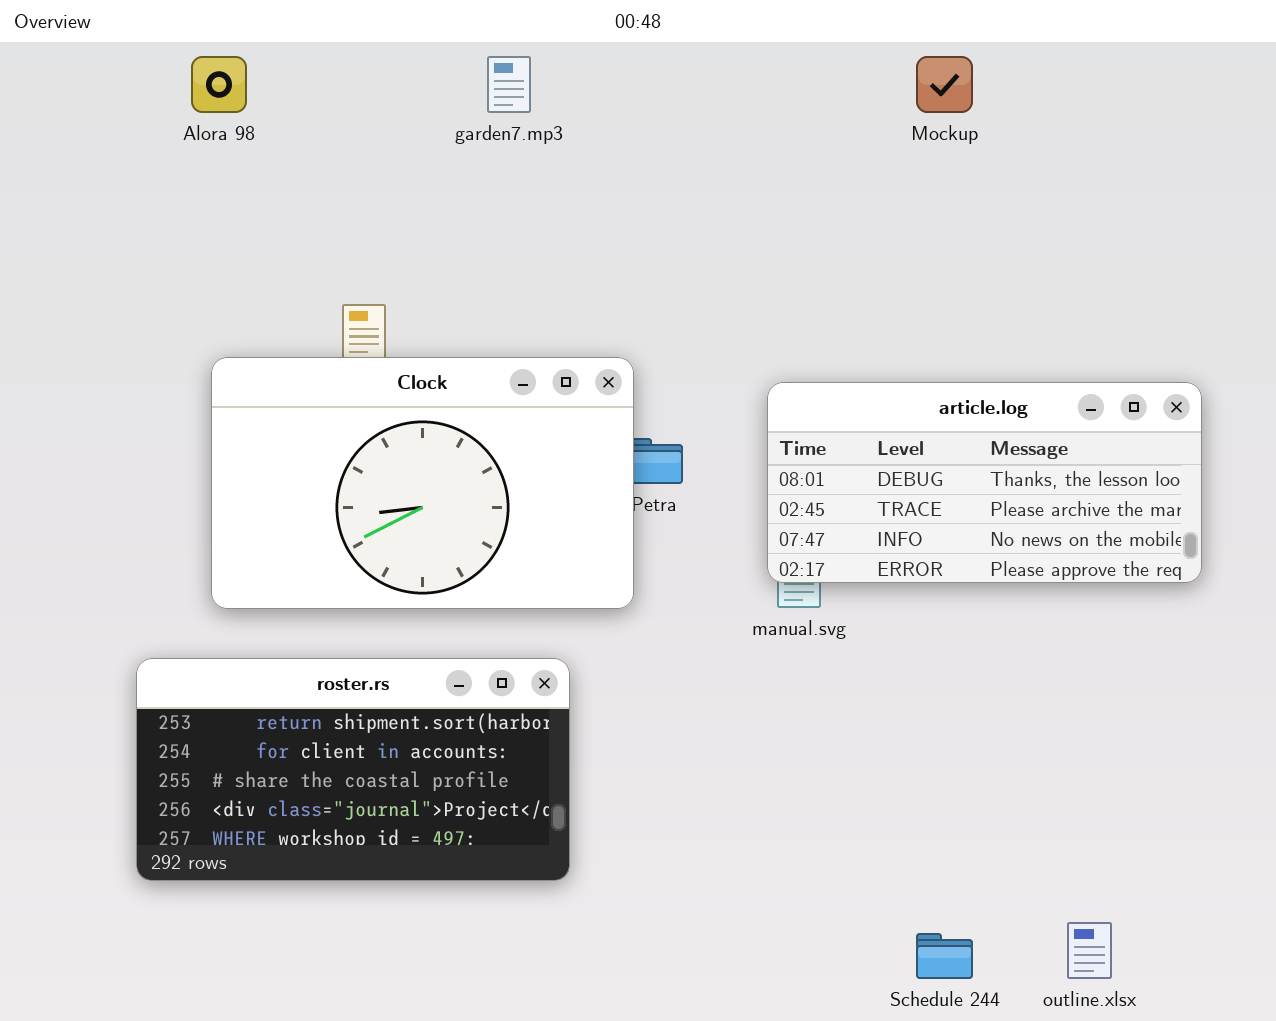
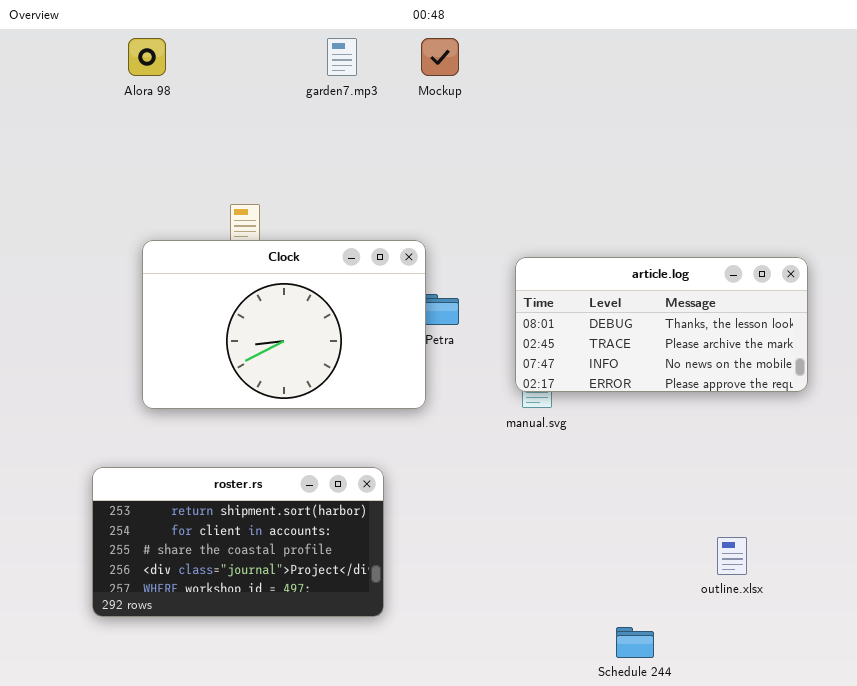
Mockup: [916,56,973,113] -> [421,38,459,76], moved
roster.rs: [136,658,570,881] -> [92,467,384,617], moved
outline.xlsx: [1067,922,1112,979] -> [717,537,747,575], moved

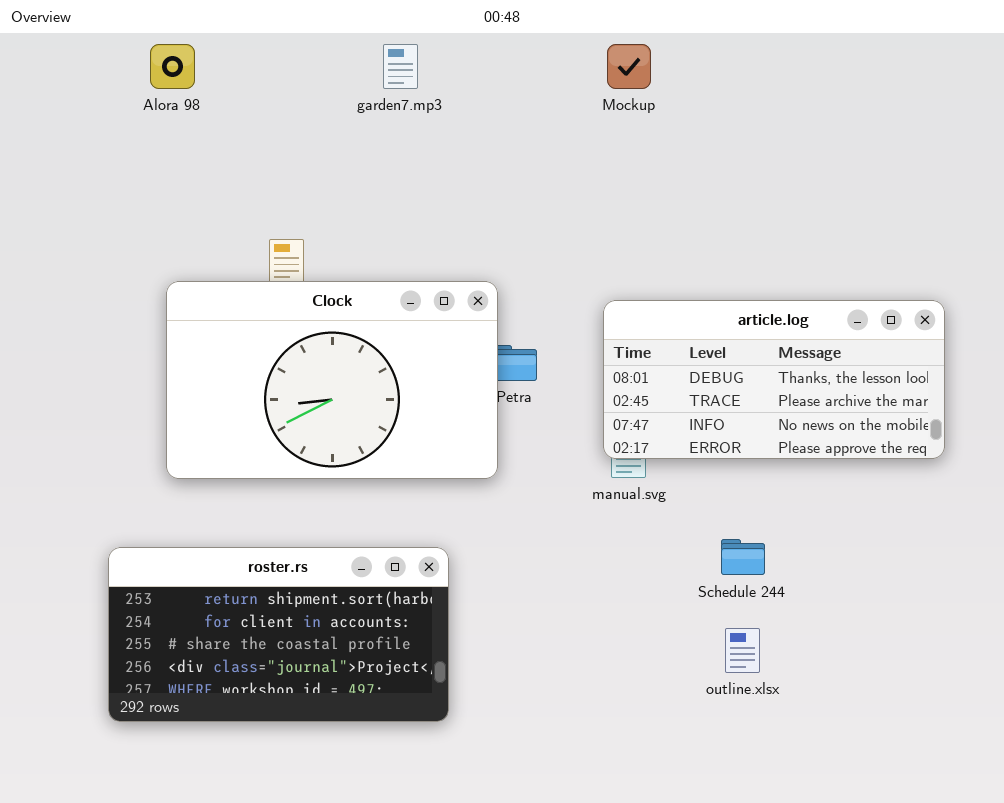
Mockup: [421,38,459,76] -> [607,44,651,89], moved
outline.xlsx: [717,537,747,575] -> [725,628,760,673], moved
Schedule 244: [616,627,654,658] -> [721,539,765,575], moved

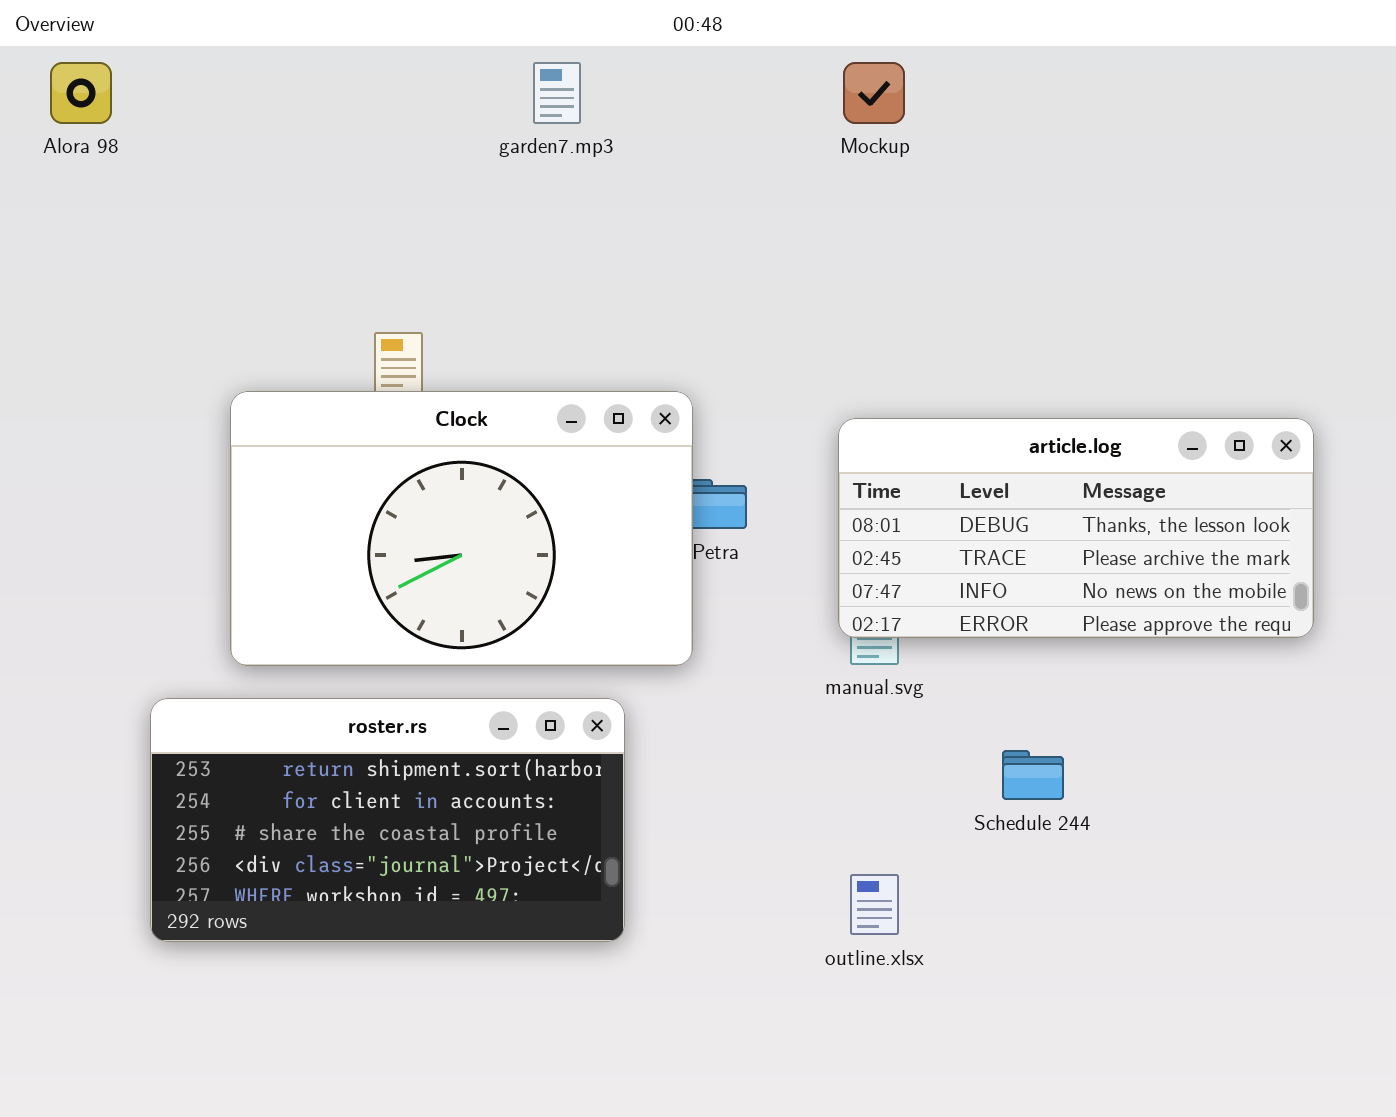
Alora 98: [150,44,195,89] -> [50,62,112,124], moved
roster.rs: [108,547,449,722] -> [150,698,625,942], moved
outline.xlsx: [725,628,760,673] -> [850,874,899,935], moved

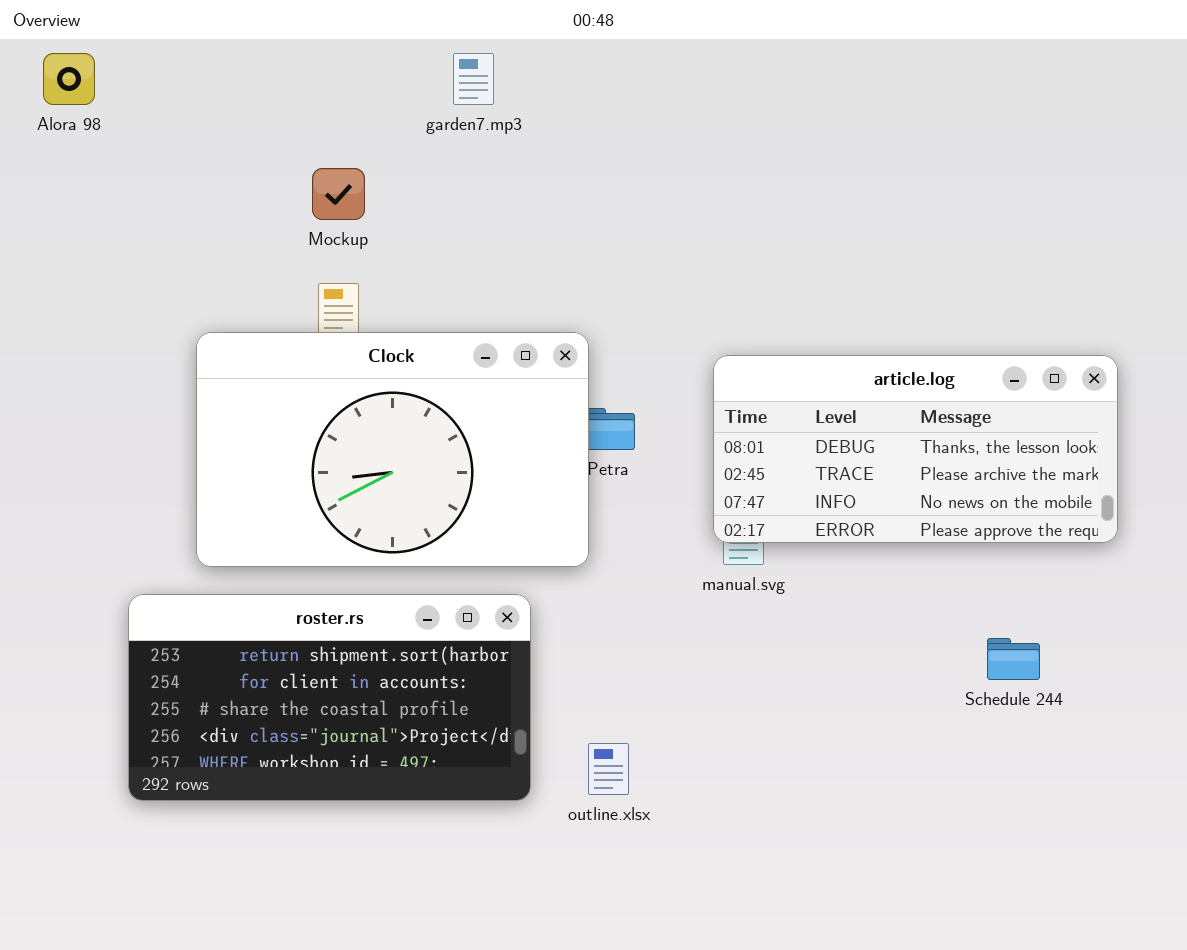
Mockup: [843,62,905,124] -> [312,168,365,220], moved
Schedule 244: [1002,750,1064,800] -> [987,638,1040,680], moved
outline.xlsx: [850,874,899,935] -> [588,743,629,795], moved

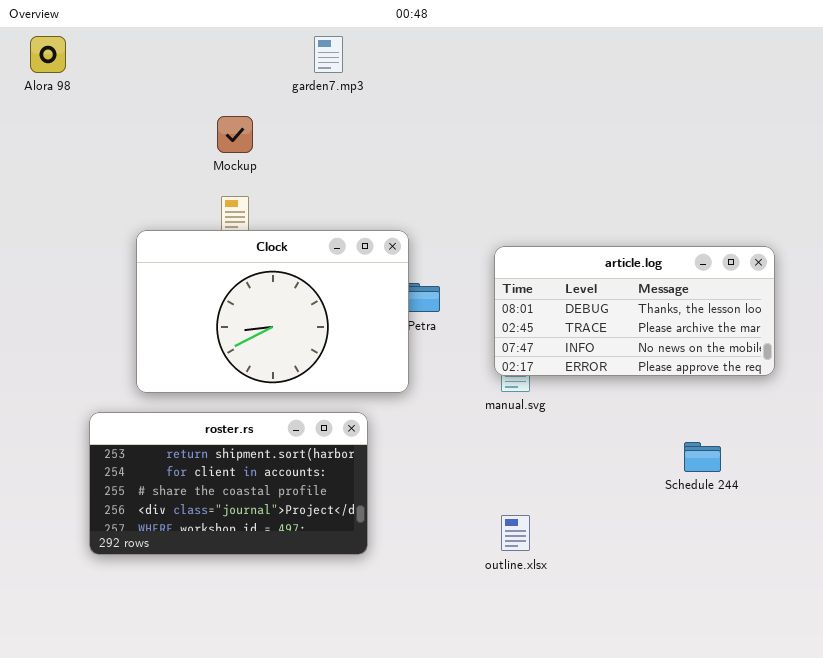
outline.xlsx: [588,743,629,795] -> [501,515,530,551], moved

